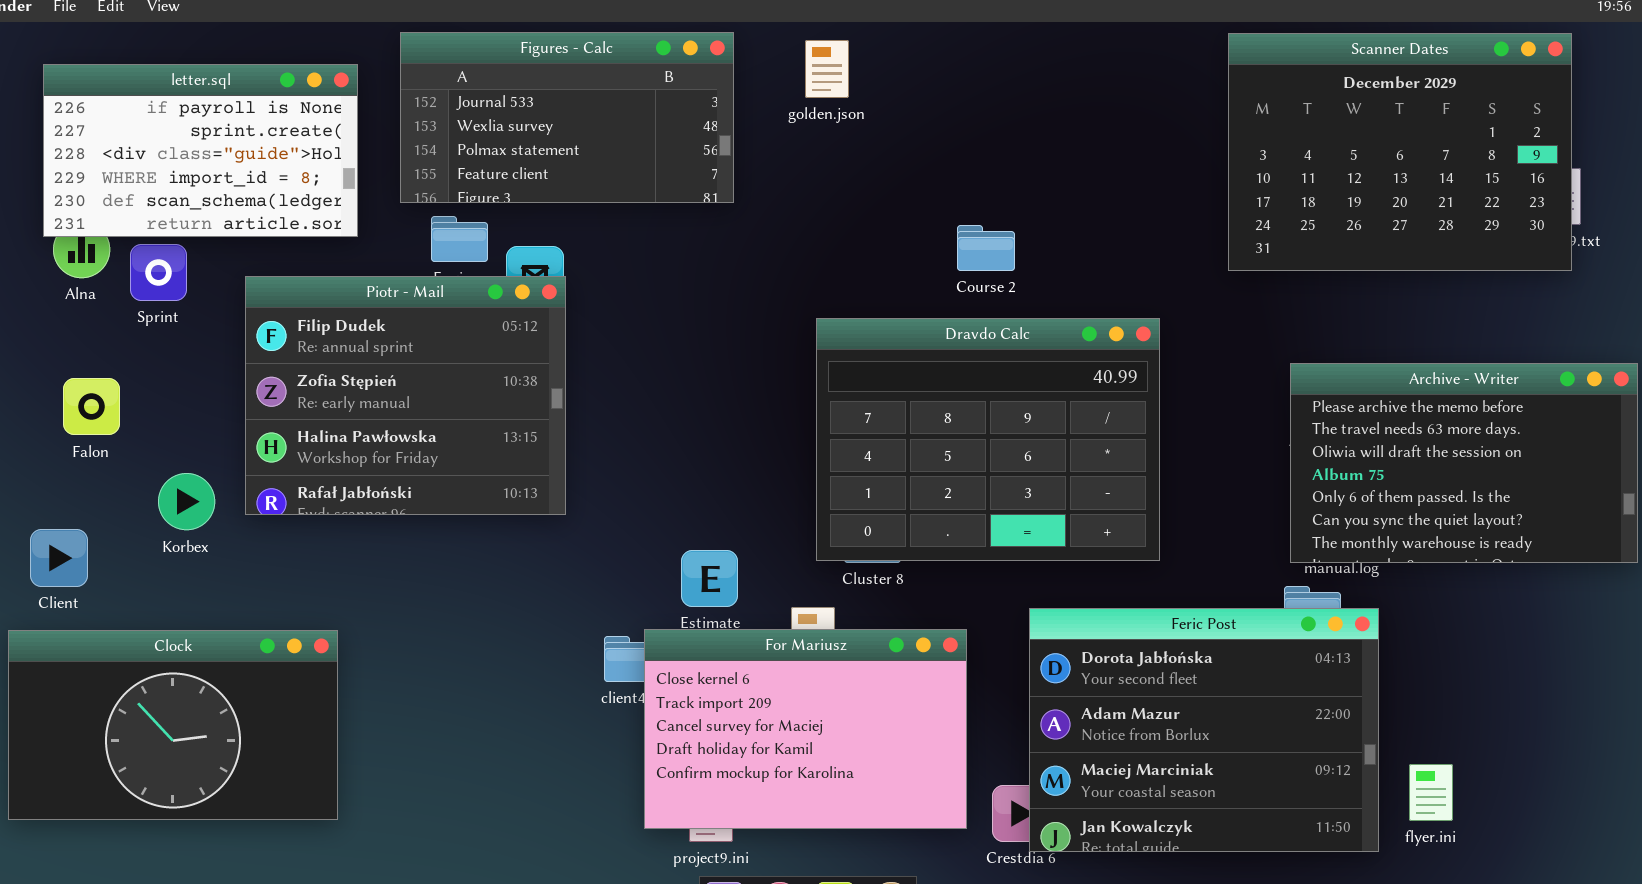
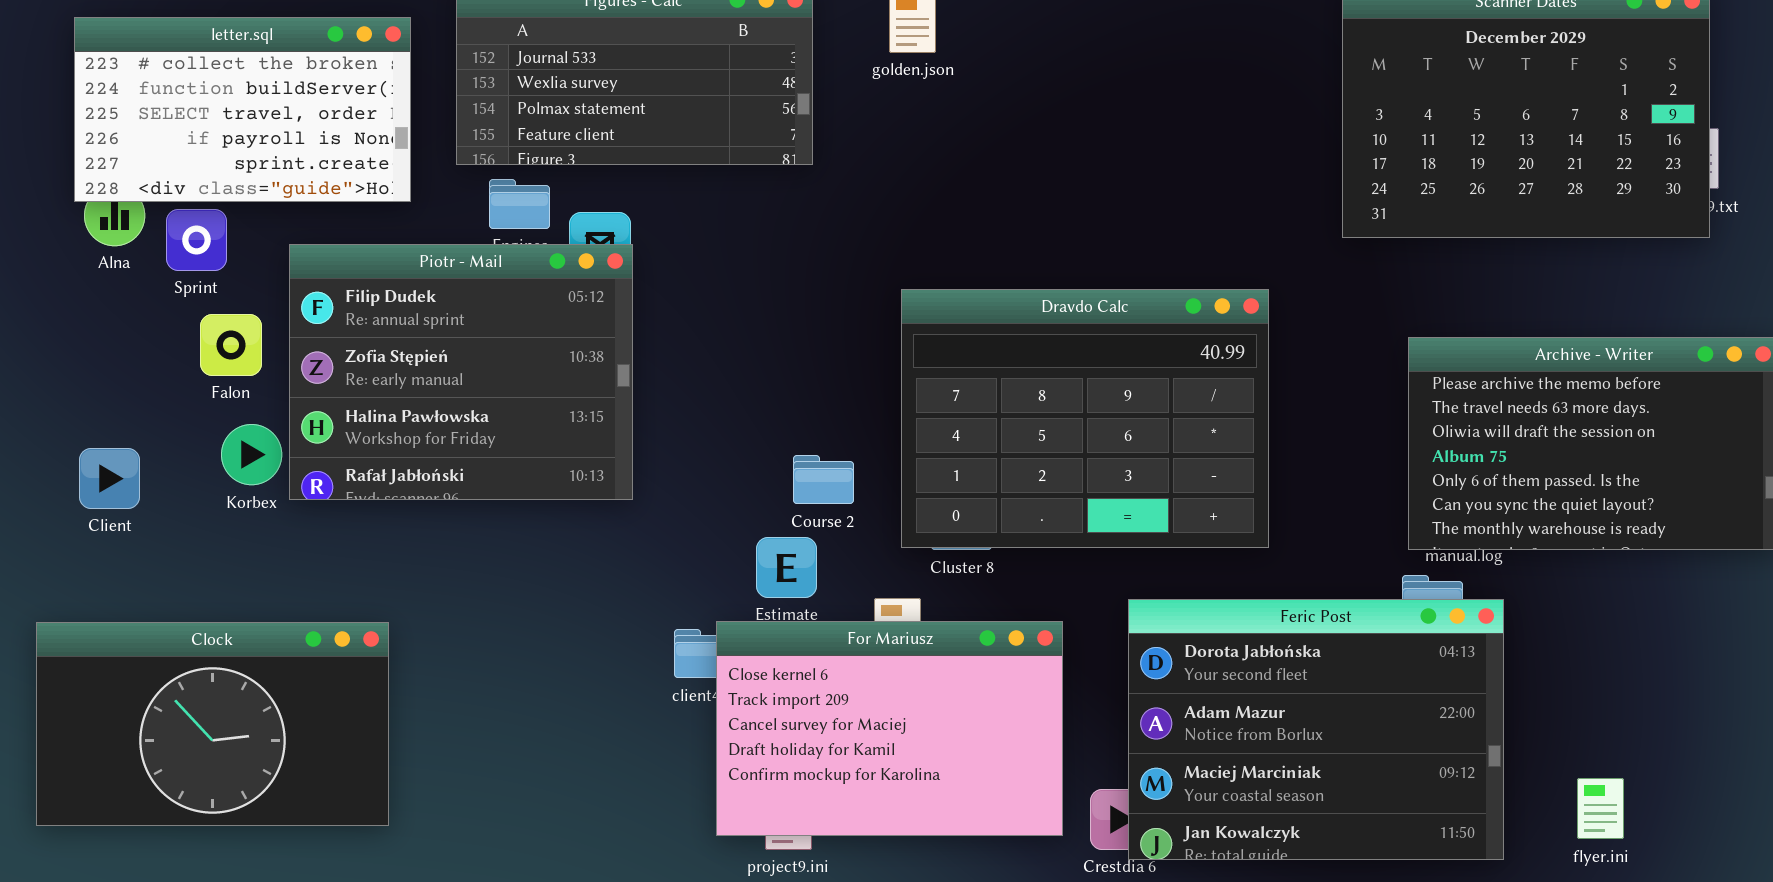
letter.sql: [43,64,358,237] -> [74,17,411,202], scrolled up 3 rows
Course 2: [957,225,1015,271] -> [793,455,854,504], moved
Falon: [63,378,120,435] -> [200,314,262,376], moved
Korbex: [158,473,215,530] -> [221,424,282,485], moved
Client: [30,529,88,587] -> [79,448,140,509], moved
flyer.ini: [1409,764,1453,821] -> [1577,778,1624,839], moved

